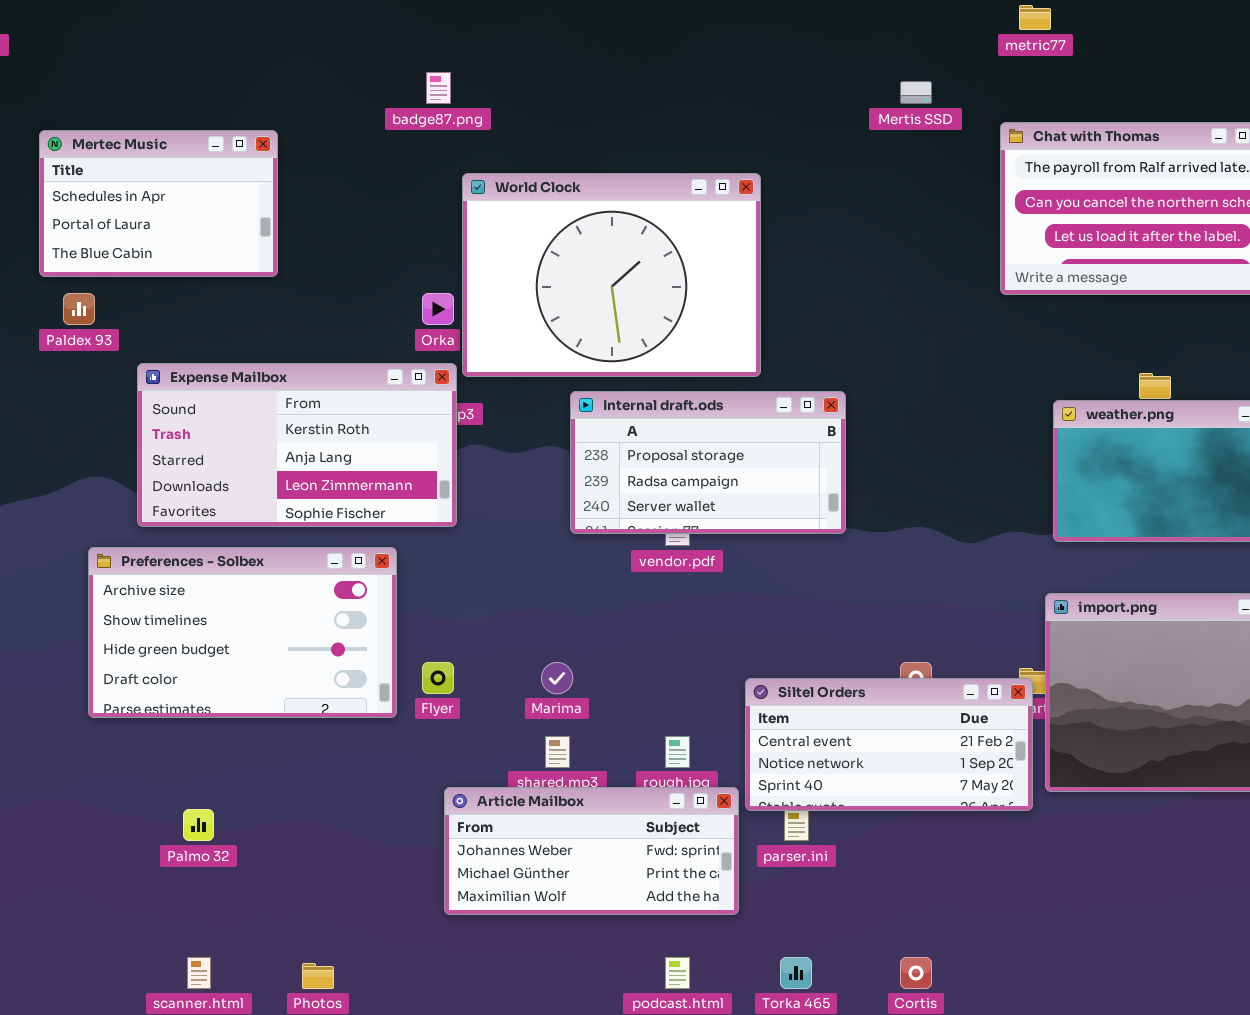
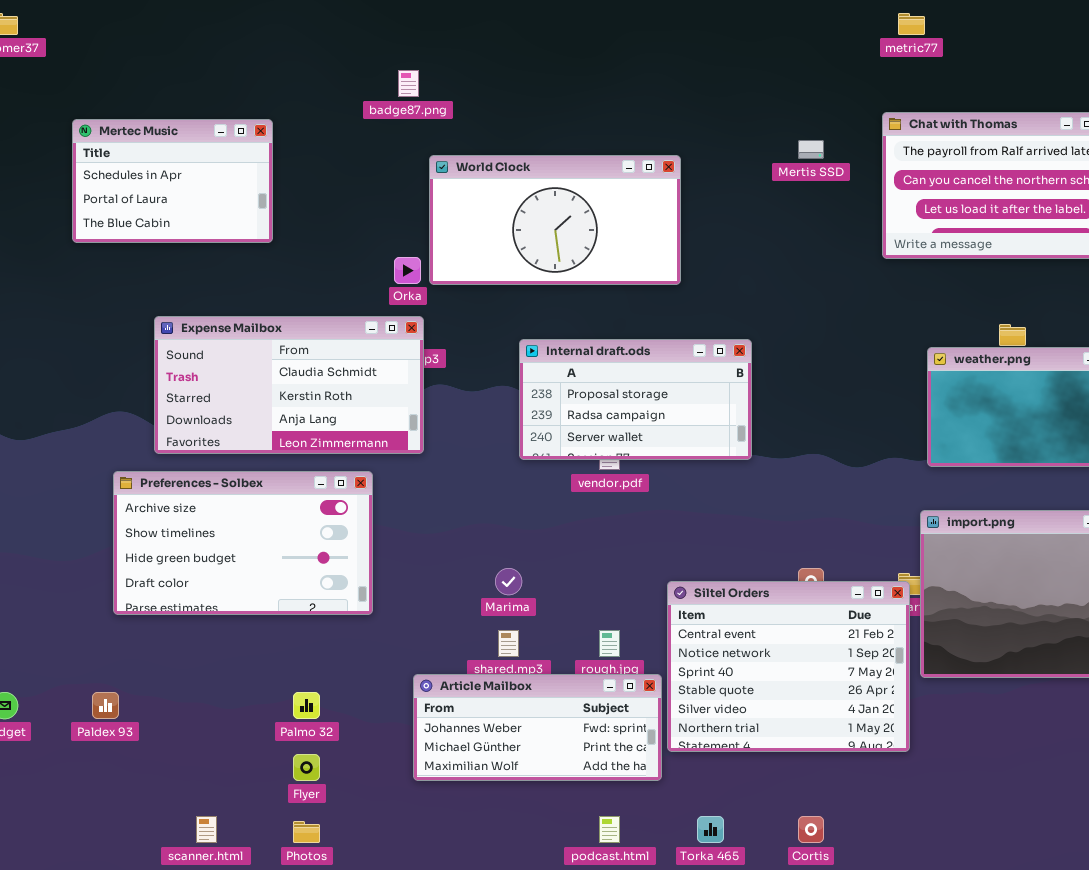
Mertis SSD: [900,81,932,104] -> [798,140,824,159], moved
World Clock: [462,173,761,377] -> [429,155,681,285], resized
Paldex 93: [63,293,95,325] -> [92,692,119,719], moved
Expense Mailbox: [137,363,457,527] -> [154,316,424,454], scrolled up 1 row
Flyer: [422,662,454,694] -> [293,754,320,781], moved
Siltel Orders: [745,678,1033,811] -> [667,581,910,752], resized
Palmo 32: [183,809,214,841] -> [293,692,320,719], moved

